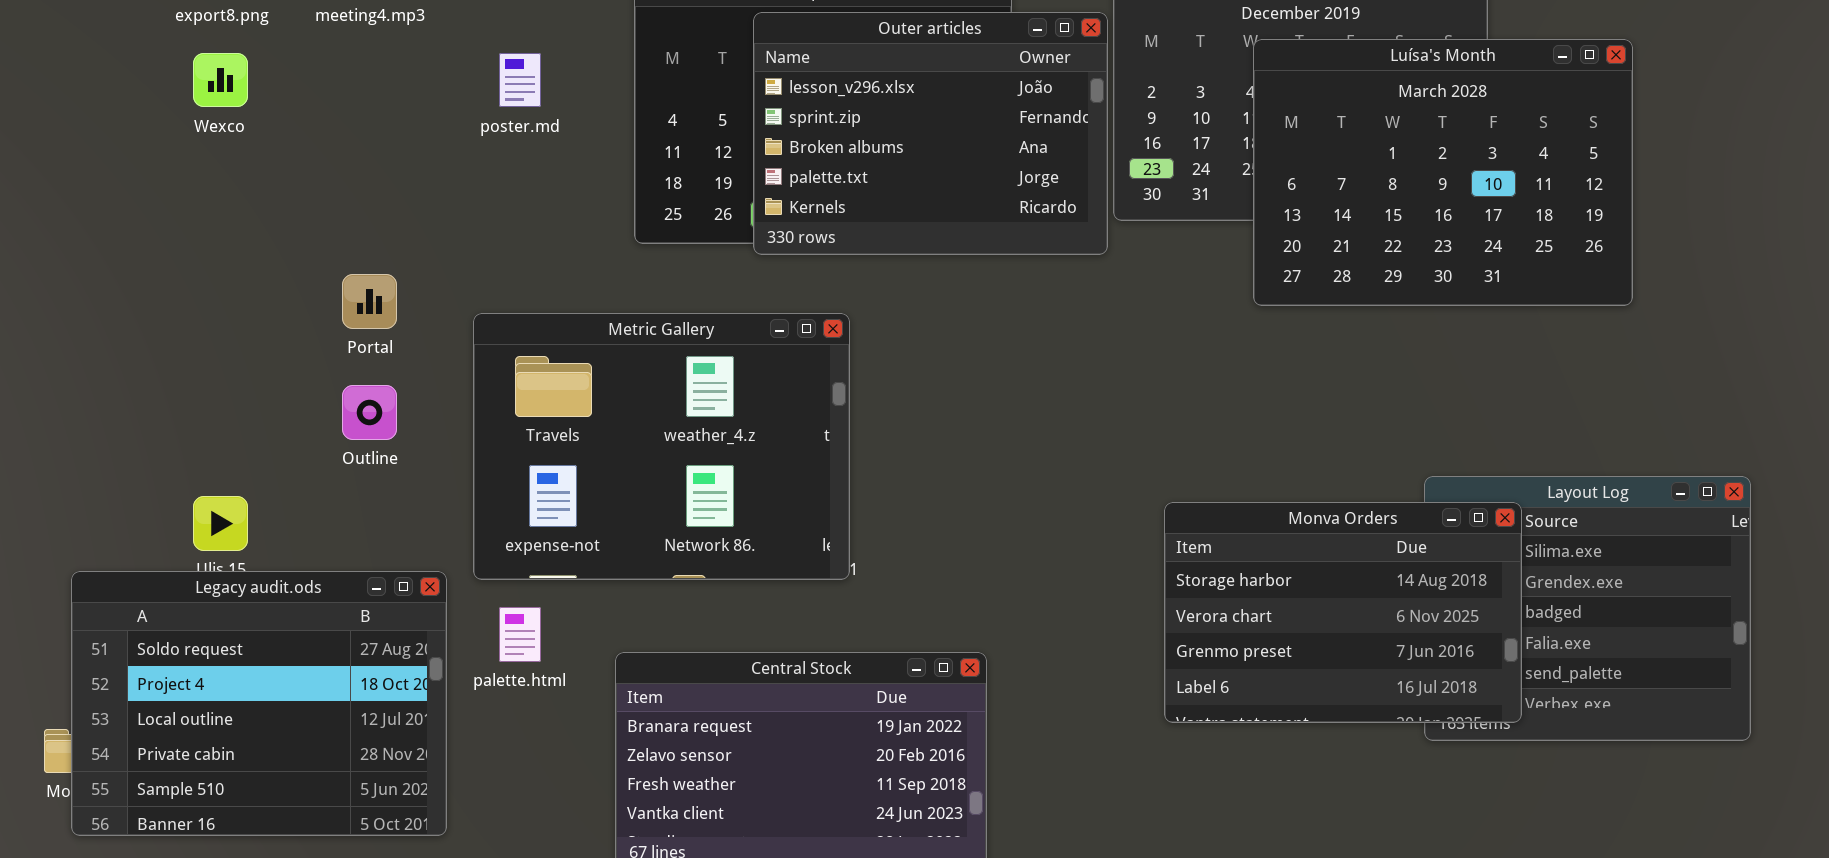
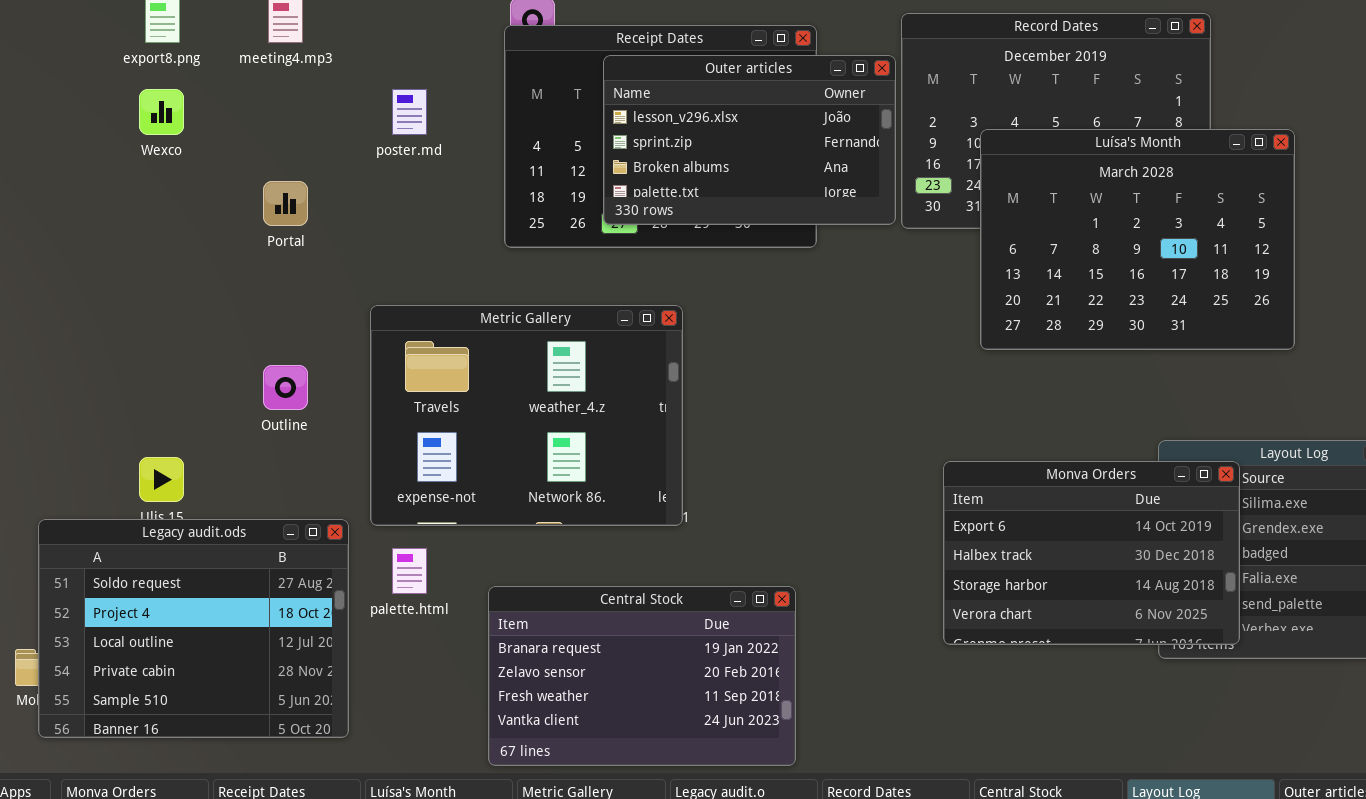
Outer articles: [753,12,1108,255] -> [603,55,896,225], resized
Luísa's Month: [1253,39,1633,306] -> [980,129,1295,350], moved
Portal: [342,274,397,329] -> [263,181,308,226], moved
Monva Orders: [1164,502,1522,723] -> [943,461,1240,645], scrolled up 2 rows

